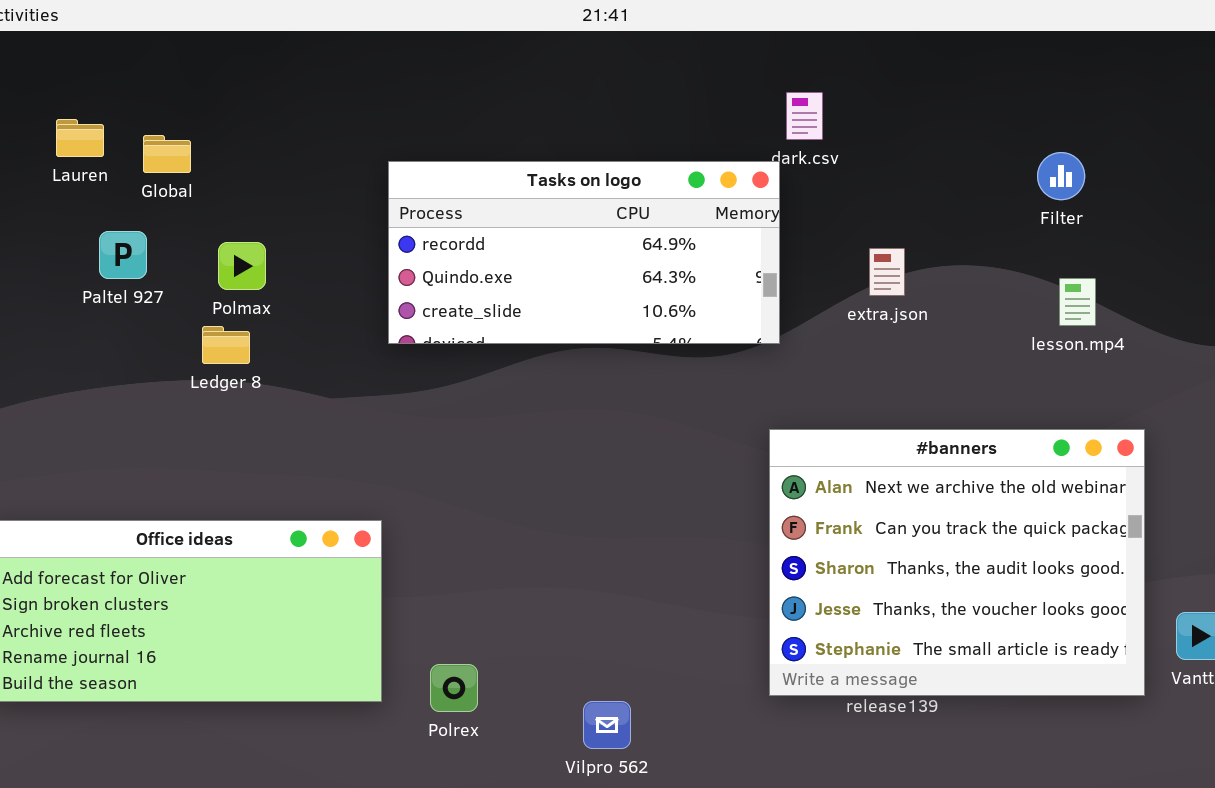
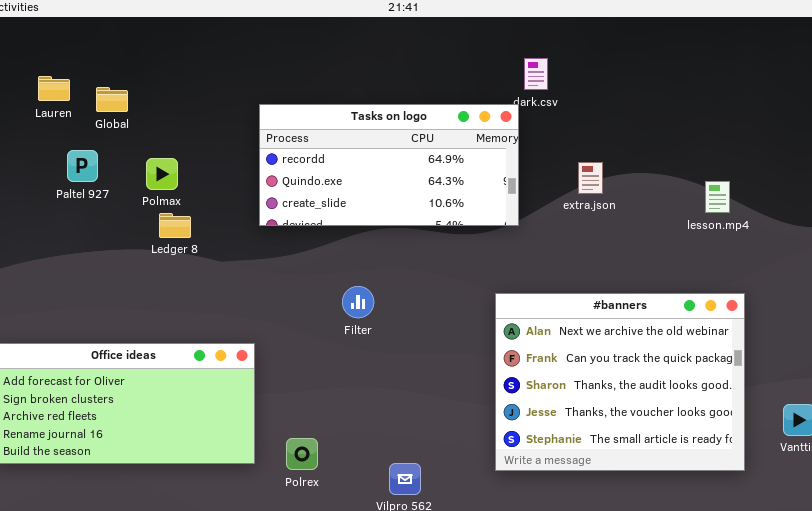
Filter: [1037,152,1085,200] -> [342,286,374,318], moved
Ledger 8: [202,326,250,364] -> [159,213,191,238], moved
#banners: [769,429,1145,696] -> [495,293,745,471], moved

